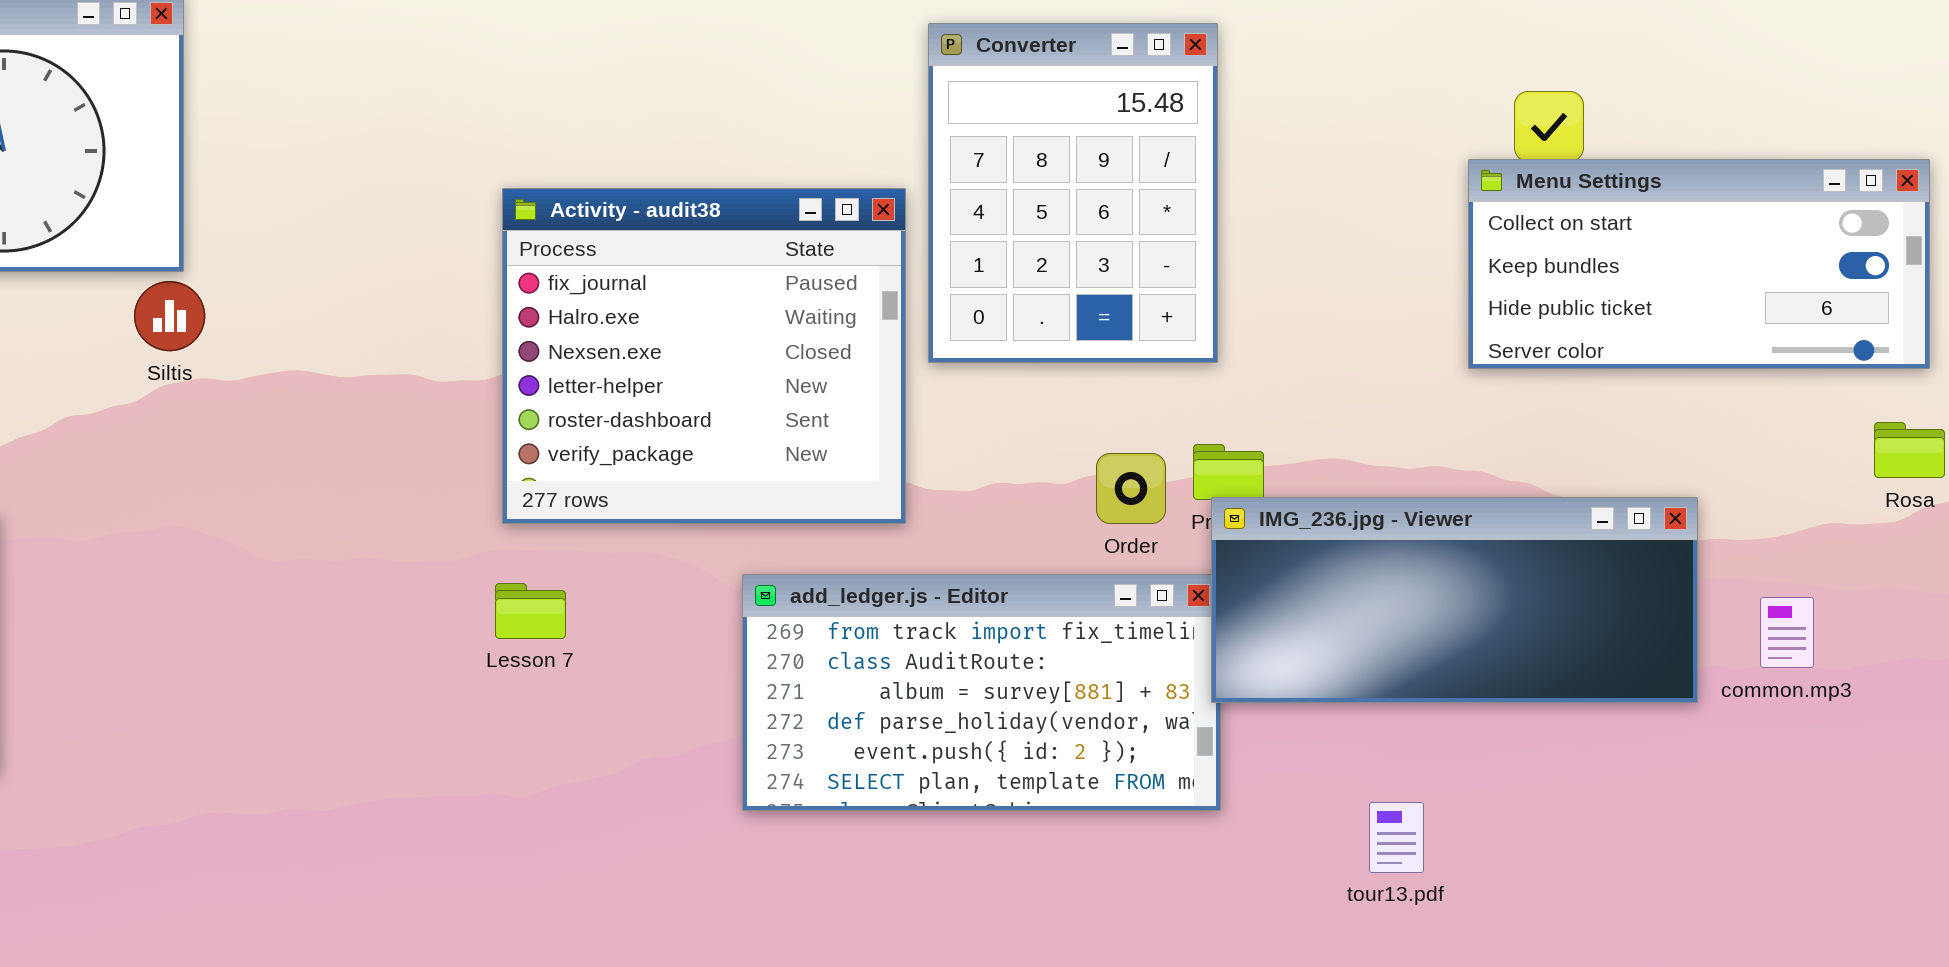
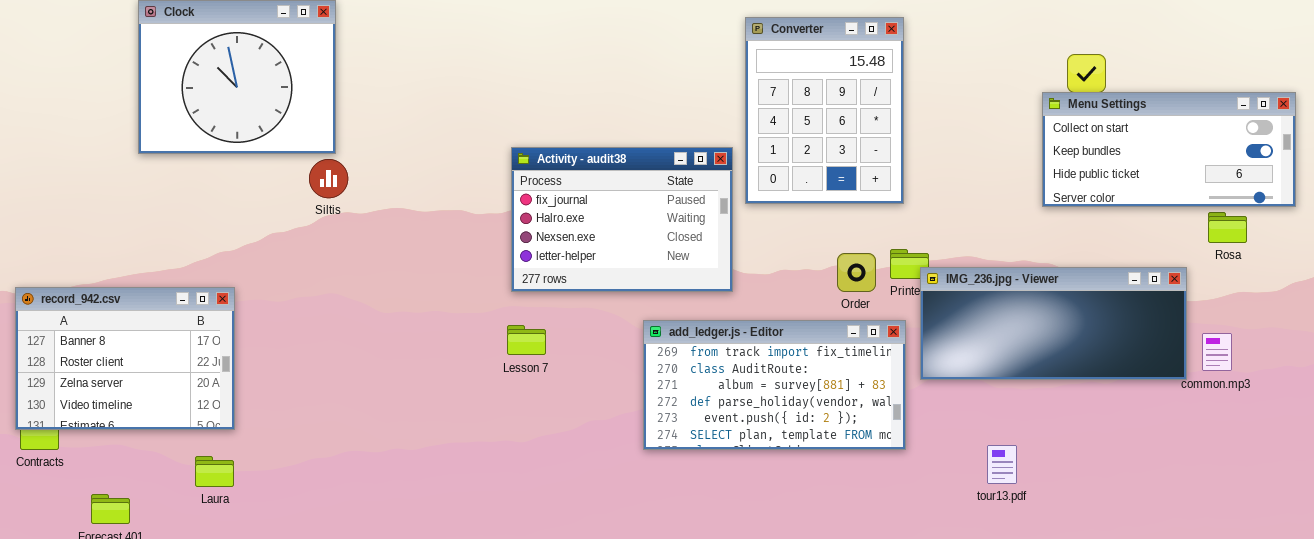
Activity - audit38: [502,188,906,524] -> [511,147,733,292], resized
Rosa: [1874,422,1945,478] -> [1208,212,1247,243], moved
IMG_236.jpg - Viewer: [1211,497,1698,703] -> [920,267,1187,380], moved

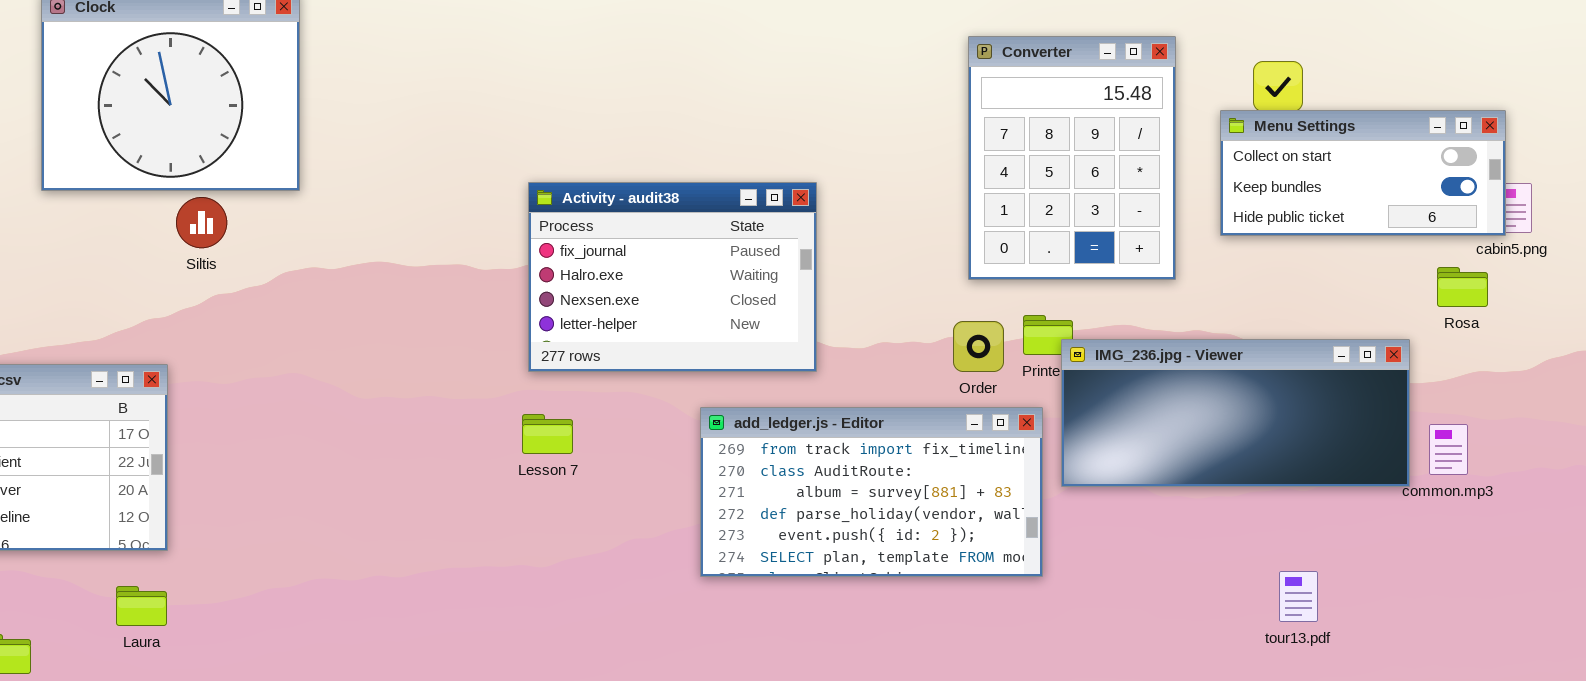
Converter: [745,17,904,204] -> [968,36,1176,280], moved
Menu Settings: [1042,92,1296,207] -> [1220,110,1506,236], resized
Siltis: [309,159,348,198] -> [176,197,227,248], moved
tour13.pdf: [987,445,1017,484] -> [1279,571,1318,622], moved

